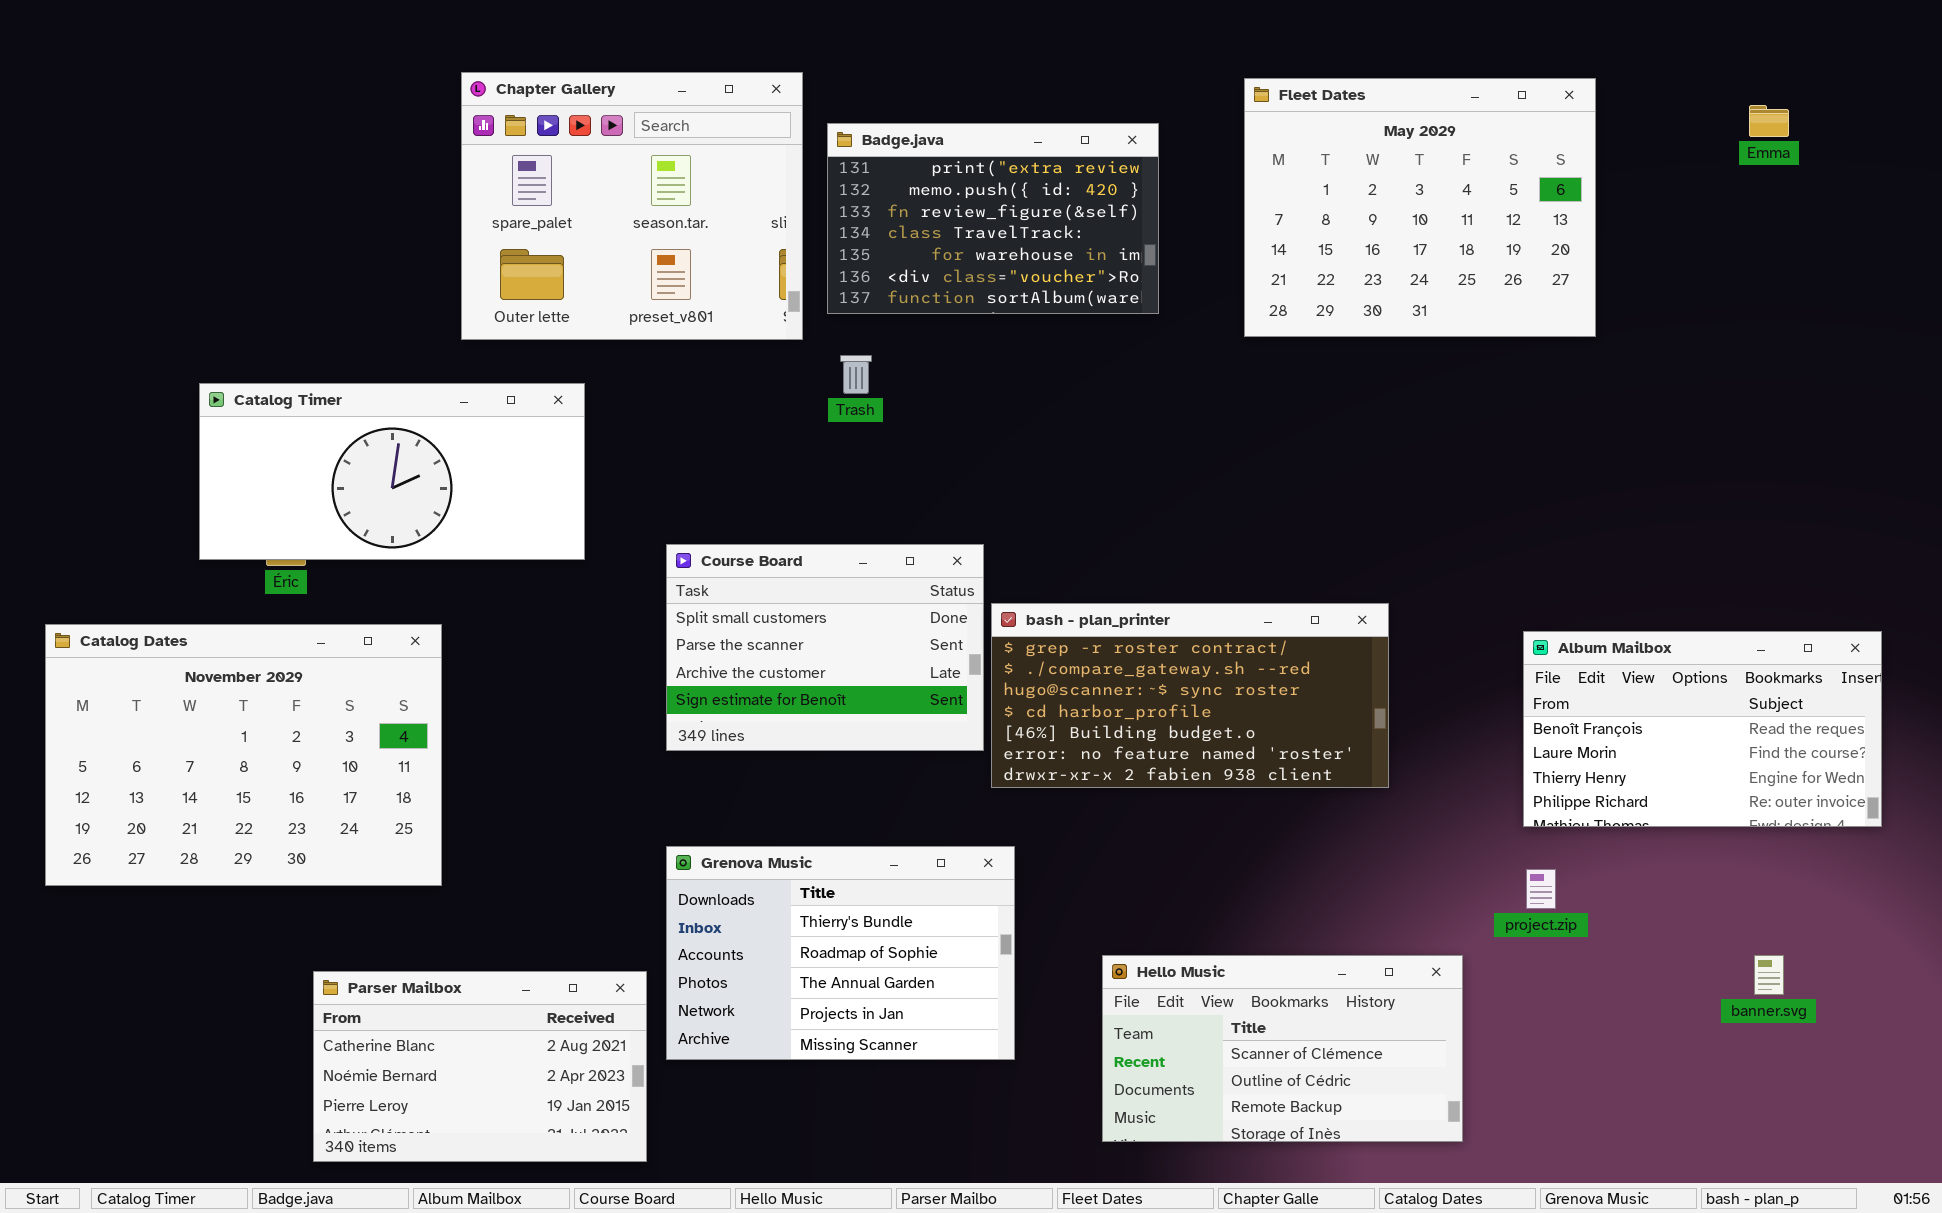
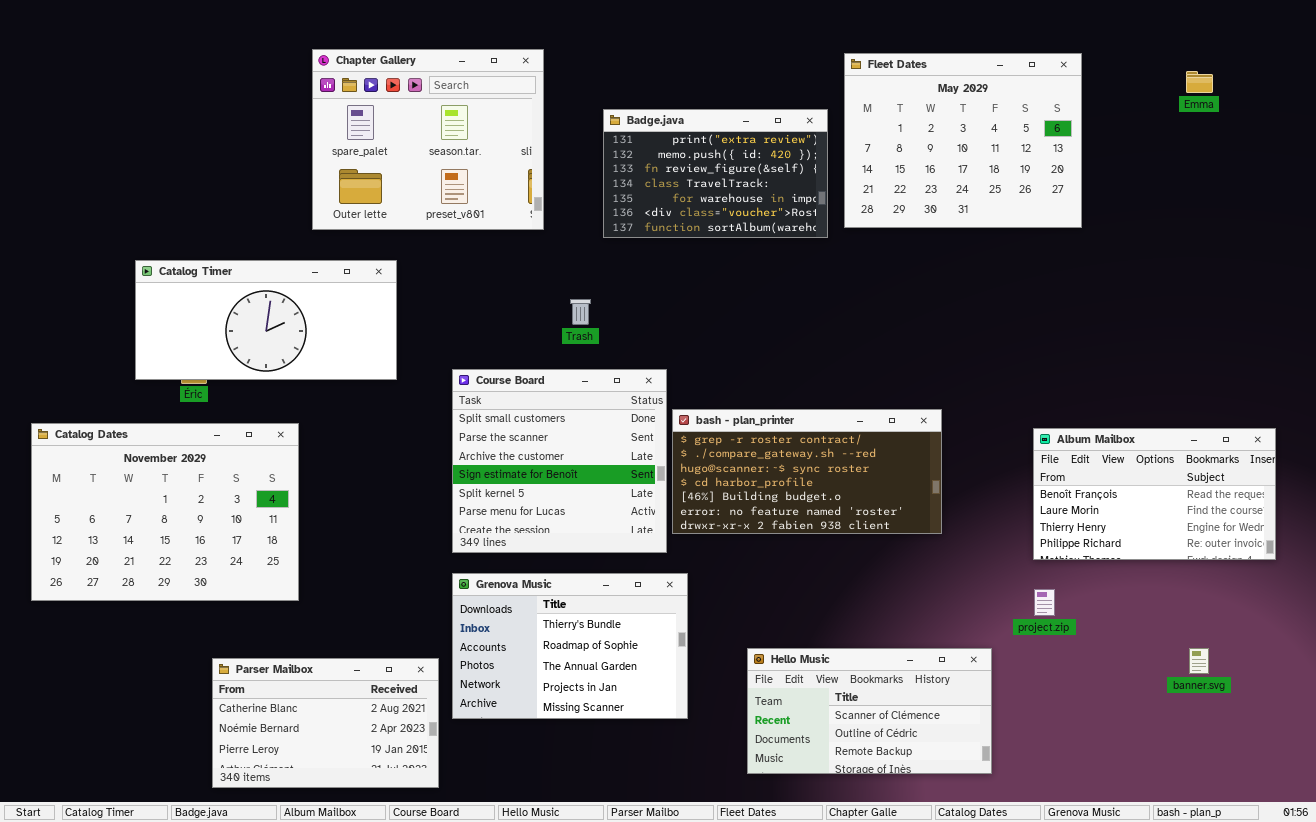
Badge.java: [827,123,1159,314] -> [603,109,828,238], moved
Trash: [840,355,872,394] -> [570,299,591,325], moved
Course Board: [666,544,984,751] -> [452,369,667,553], resized

